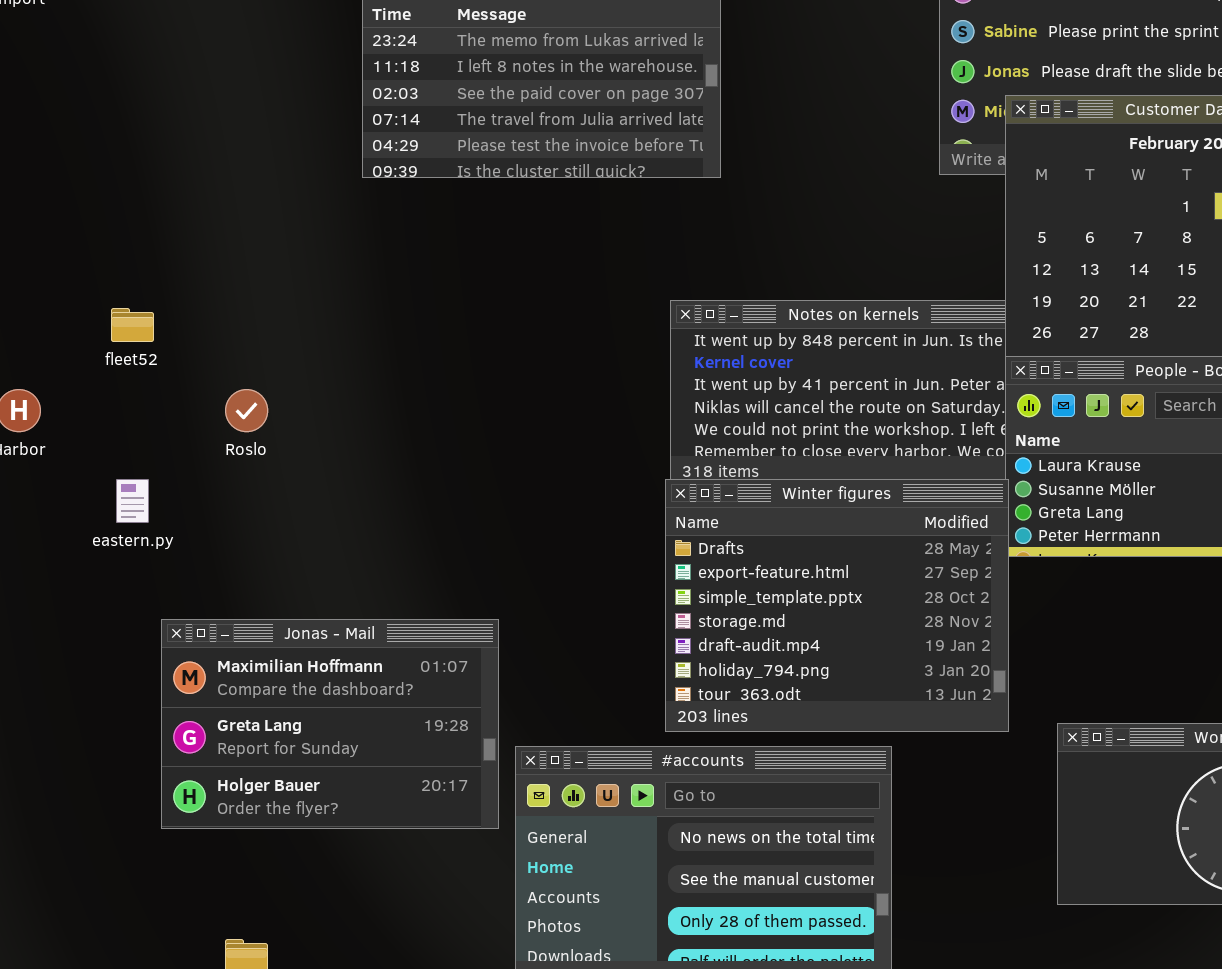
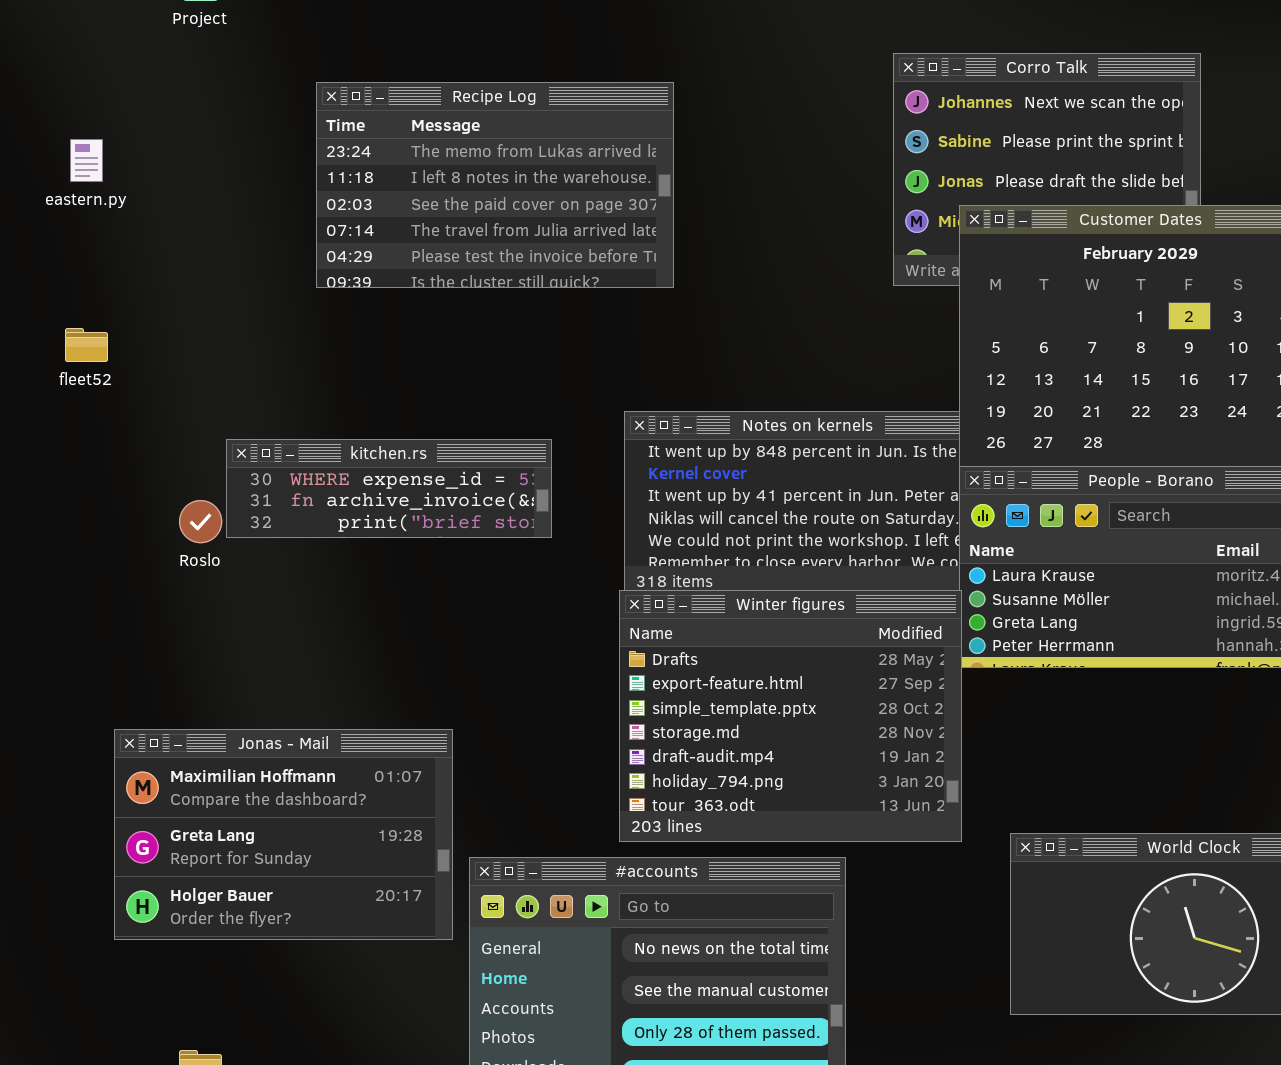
fleet52: [111,308,154,342] -> [65,328,108,362], moved
kitchen.rs: none -> [226,439,552,538], opened
eastern.py: [116,479,149,523] -> [70,139,103,182], moved

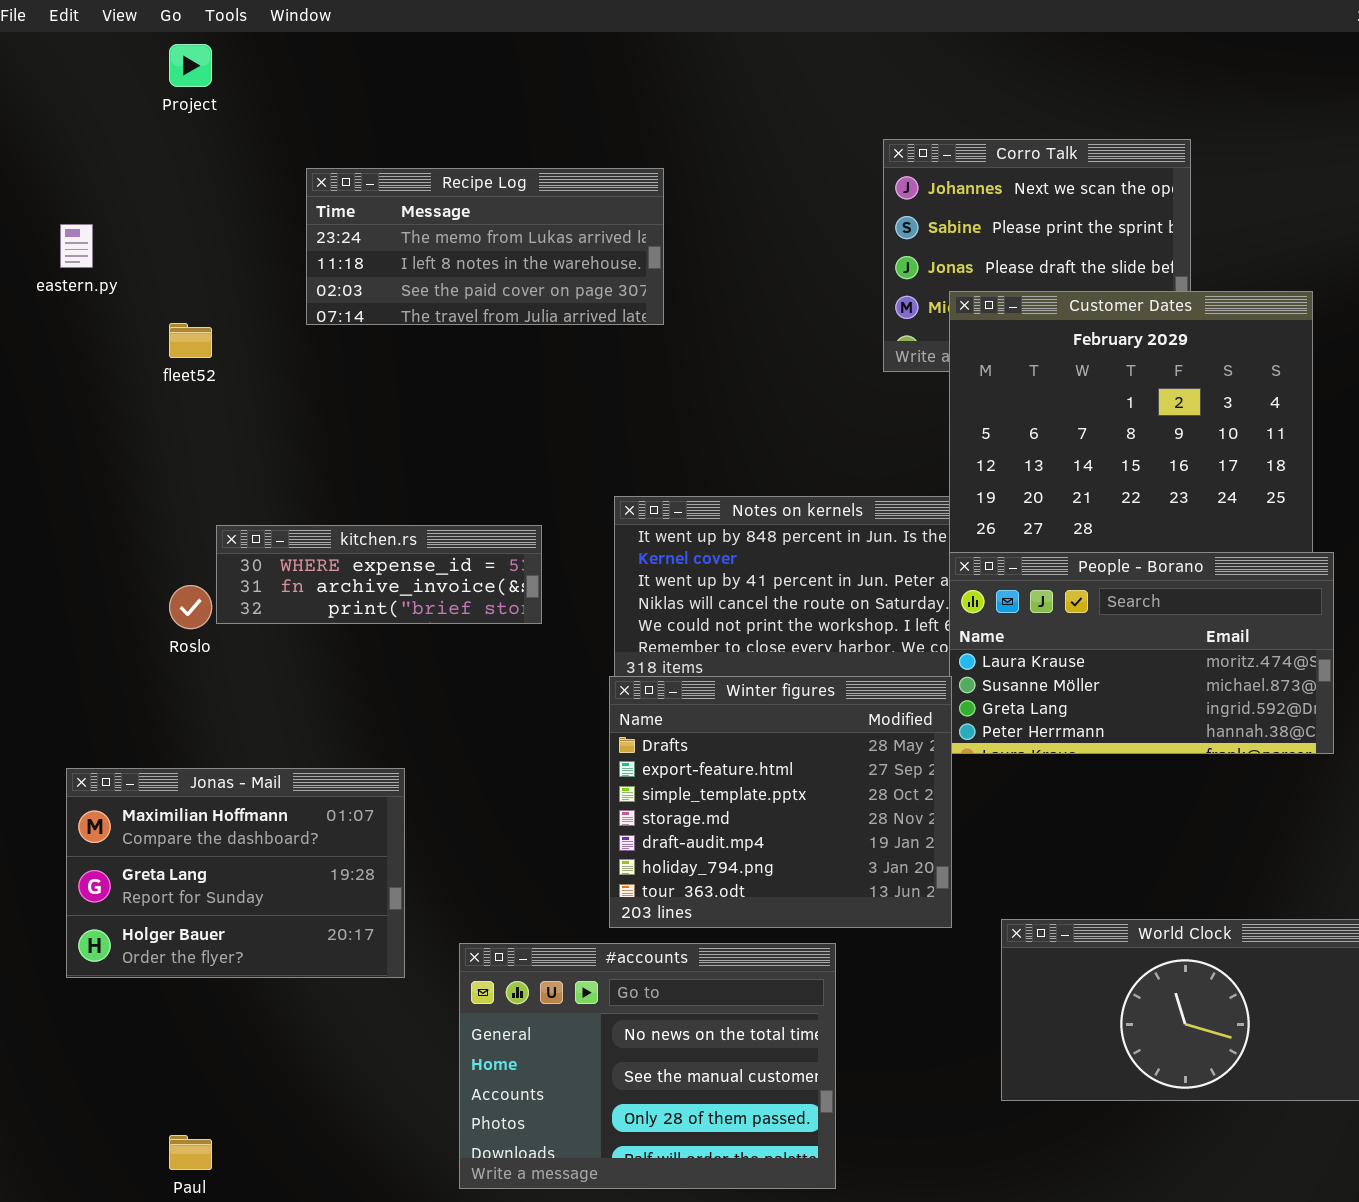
Recipe Log: [316,82,674,288] -> [306,168,664,325], resized
fleet52: [65,328,108,362] -> [169,323,212,358], moved
Jonas - Mail: [114,729,453,940] -> [66,768,405,978], moved

